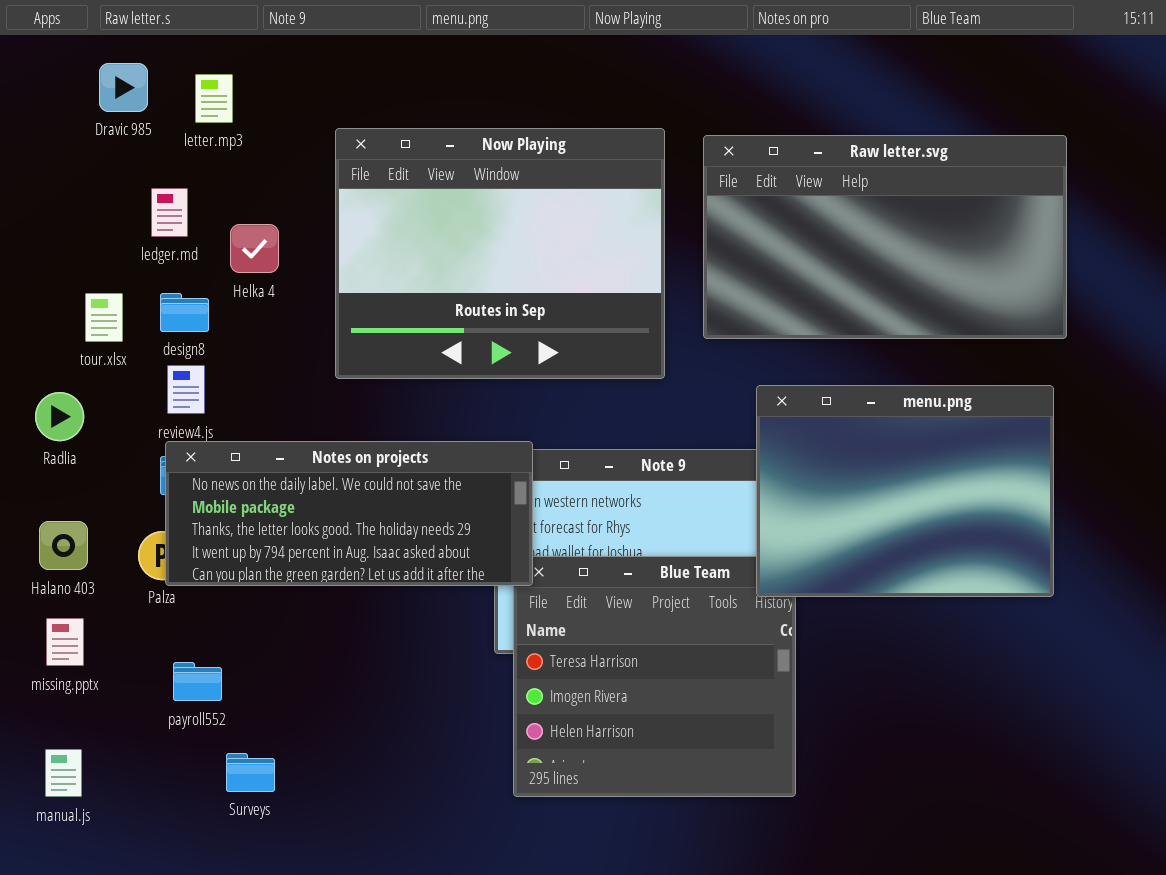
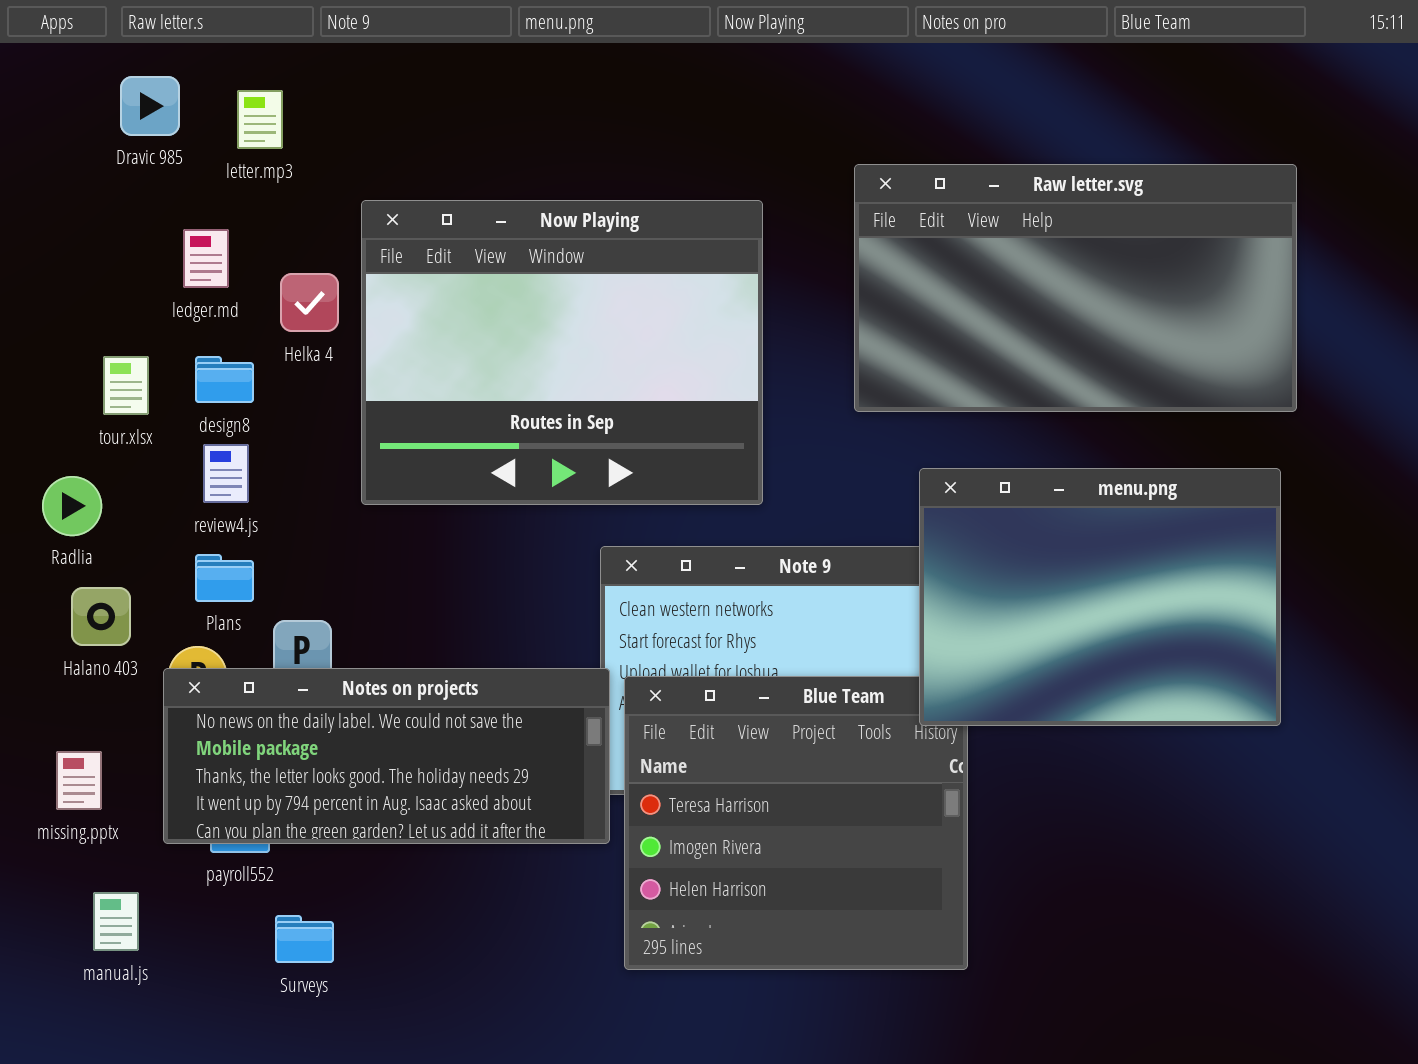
Now Playing: [335,128,665,379] -> [361,200,763,505], moved
Notes on projects: [165,441,533,586] -> [163,668,610,844], moved
Halano 403: [39,521,88,570] -> [71,587,131,646], moved
manual.js: [45,749,82,797] -> [93,892,139,951], moved

